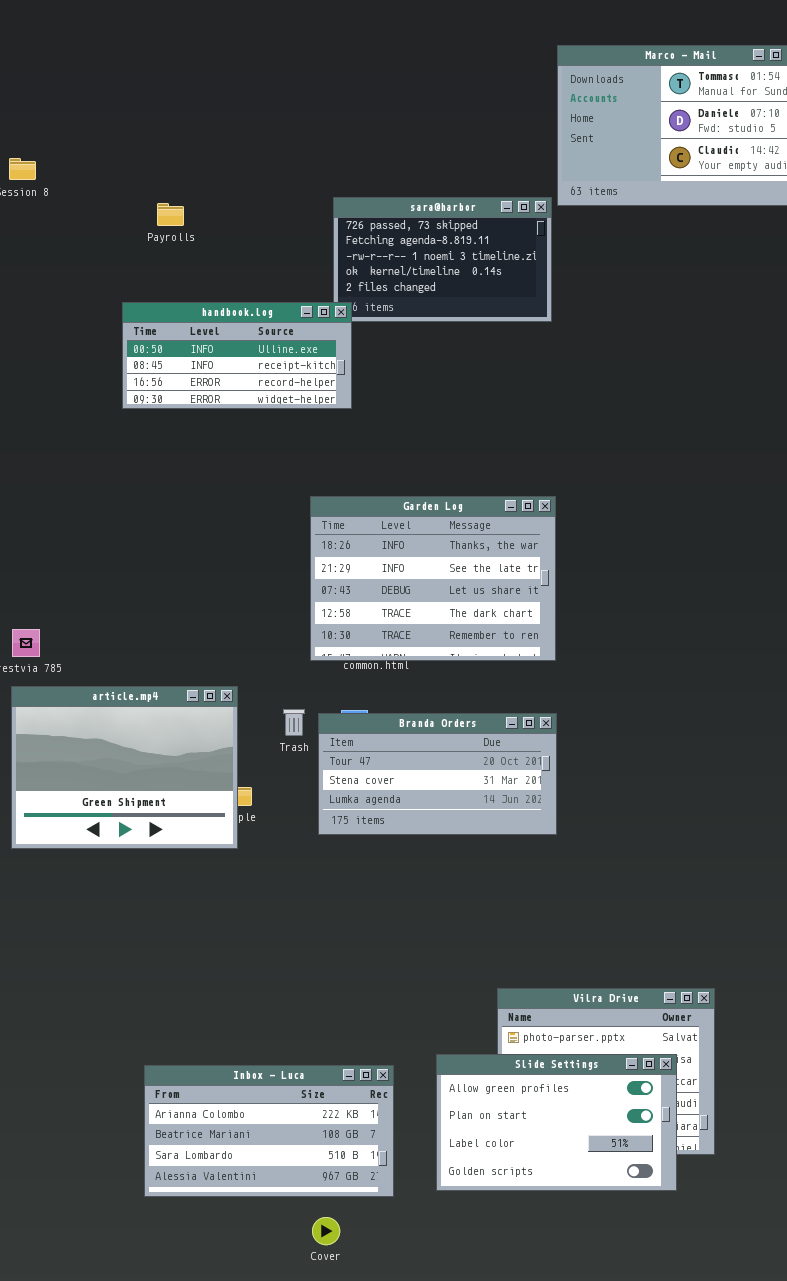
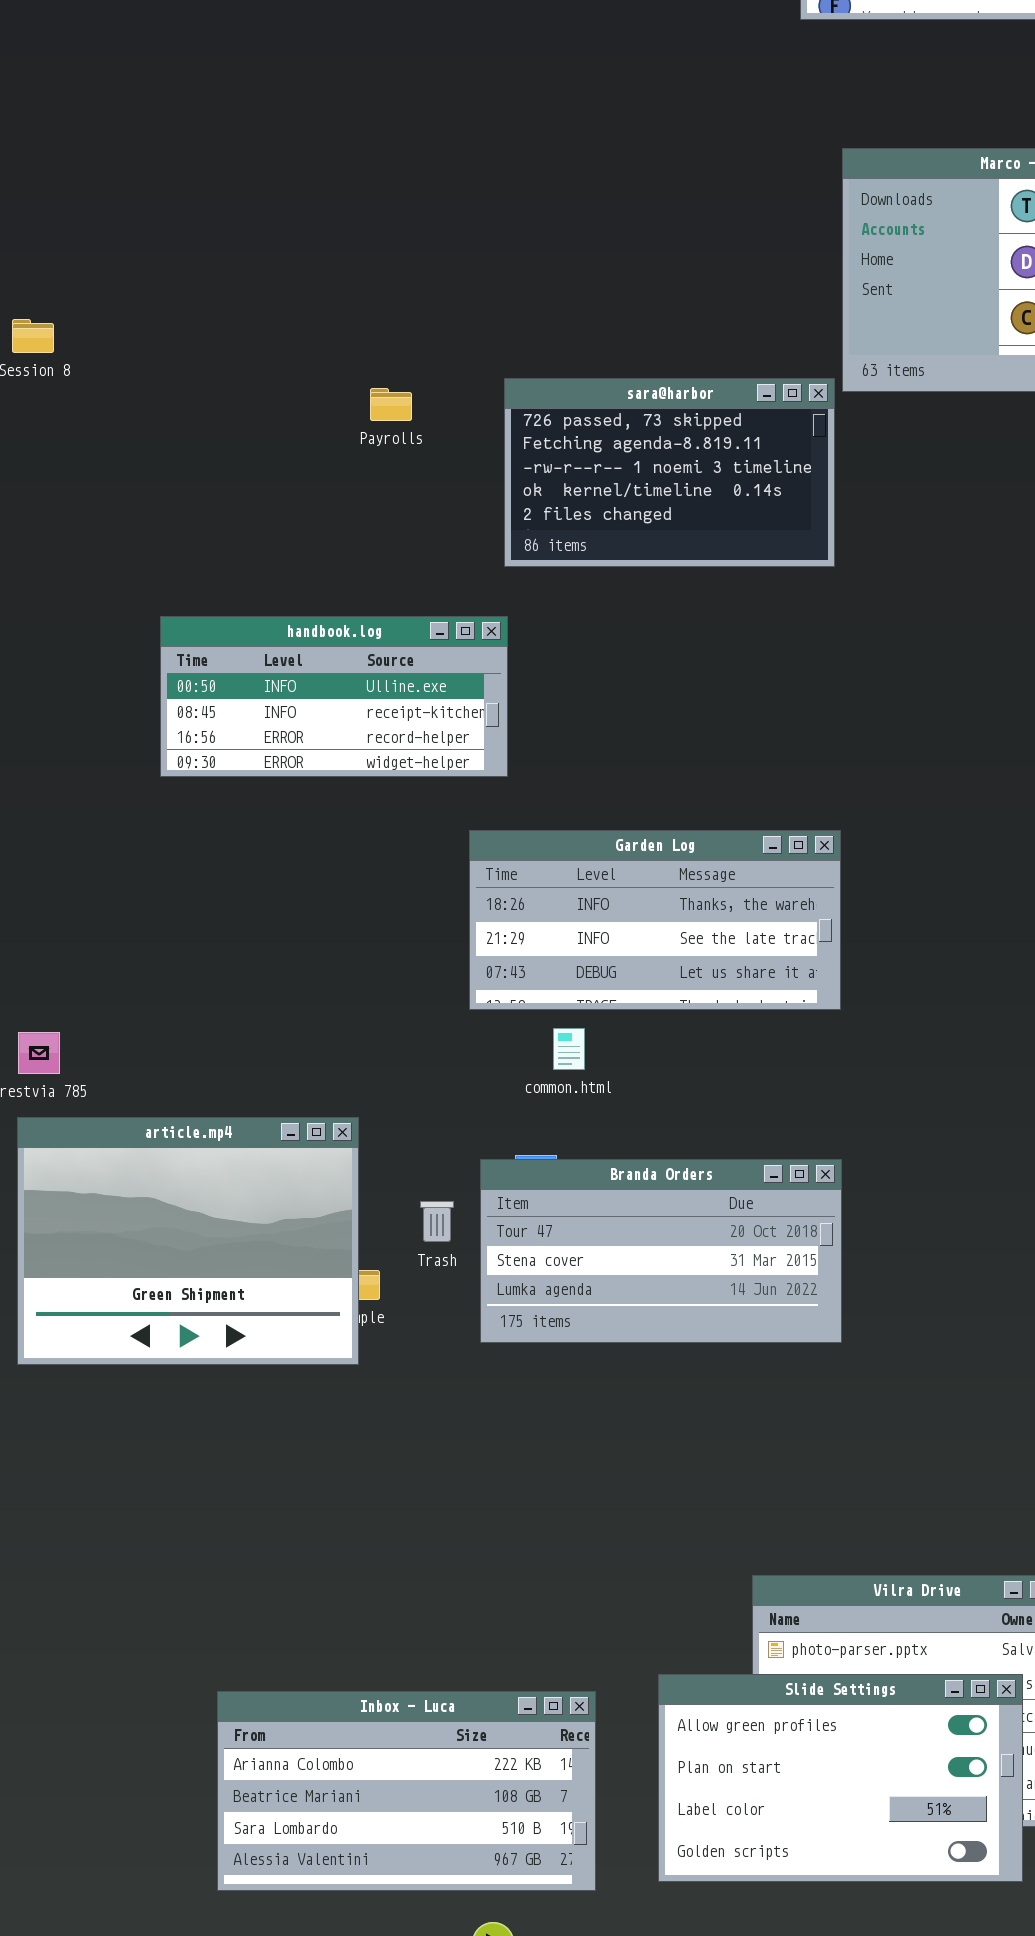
Payrolls: [157,203,184,226] -> [370,388,412,421], moved
handbook.log: [122,302,352,409] -> [160,616,508,777], moved
Garden Log: [310,496,556,661] -> [469,830,841,1010], resized
Trash: [283,709,305,736] -> [420,1201,454,1242], moved

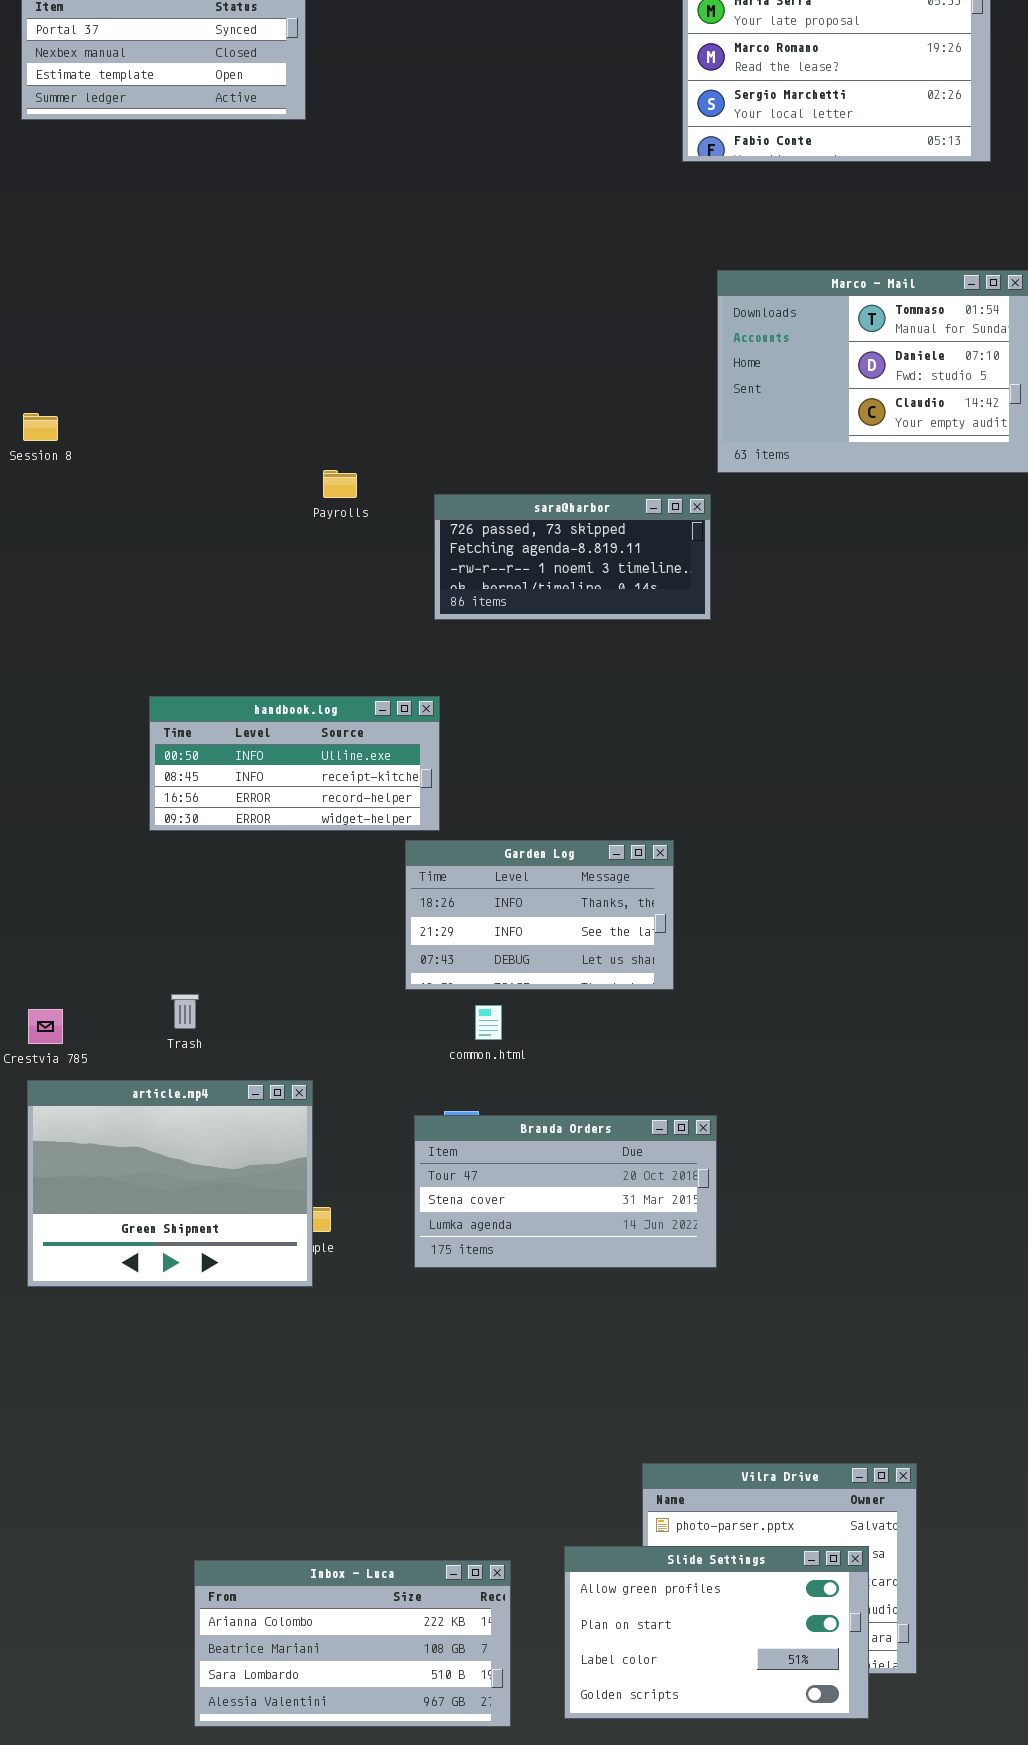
sara@harbor: [504,378,835,567] -> [434,494,711,620], resized
handbook.log: [160,616,508,777] -> [149,696,440,831], moved
Garden Log: [469,830,841,1010] -> [405,840,674,990], resized
Trash: [420,1201,454,1242] -> [171,994,199,1029], moved

